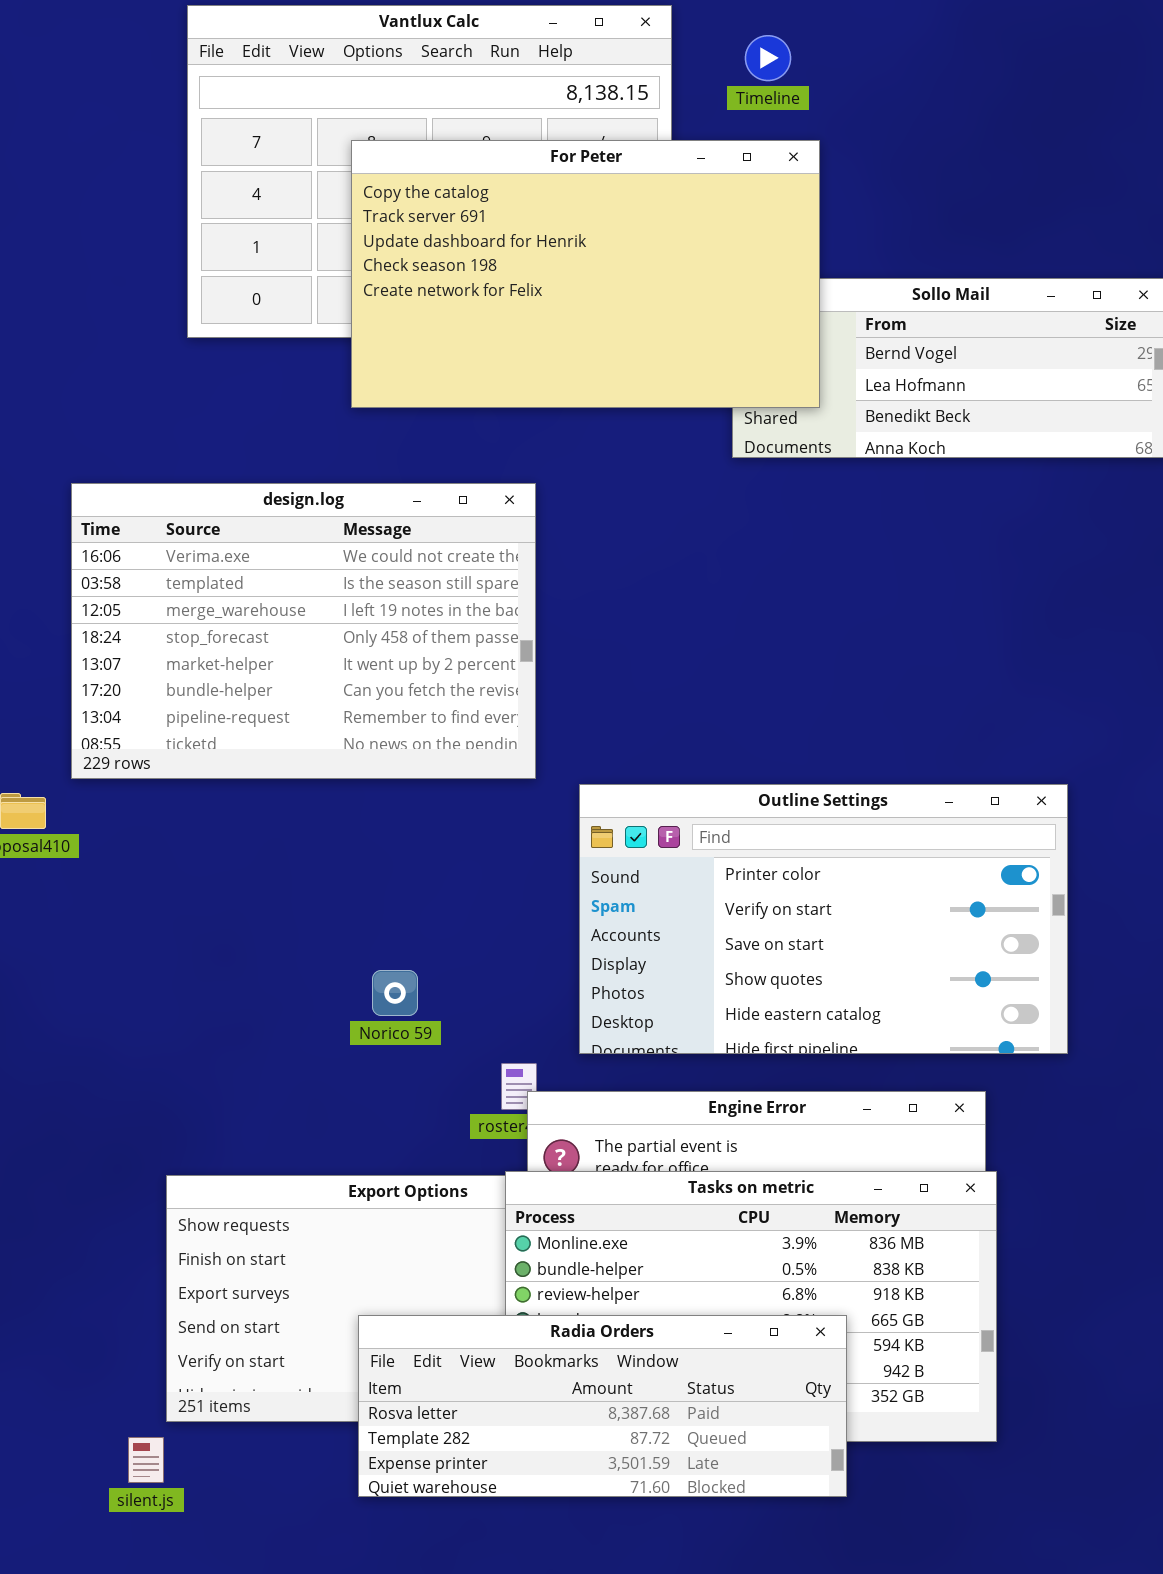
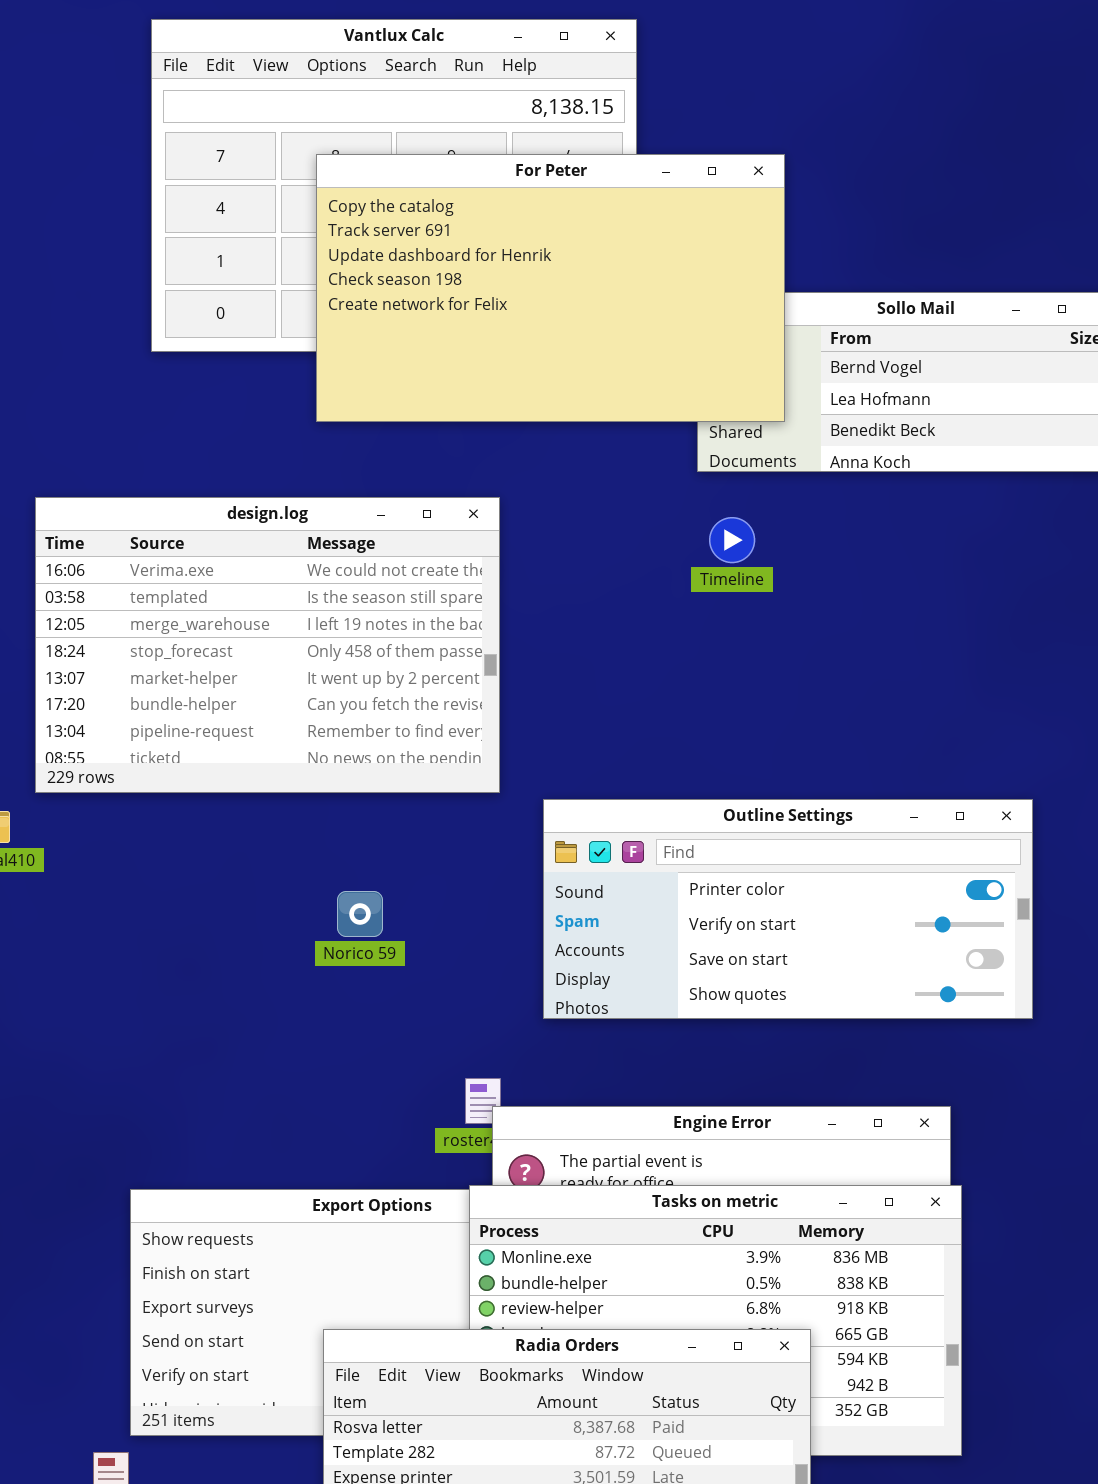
Timeline: [745,35,791,81] -> [709,517,755,563], moved
Outline Settings: [579,784,1068,1054] -> [543,799,1033,1019], resized
Norico 59: [372,970,418,1016] -> [337,891,383,937], moved

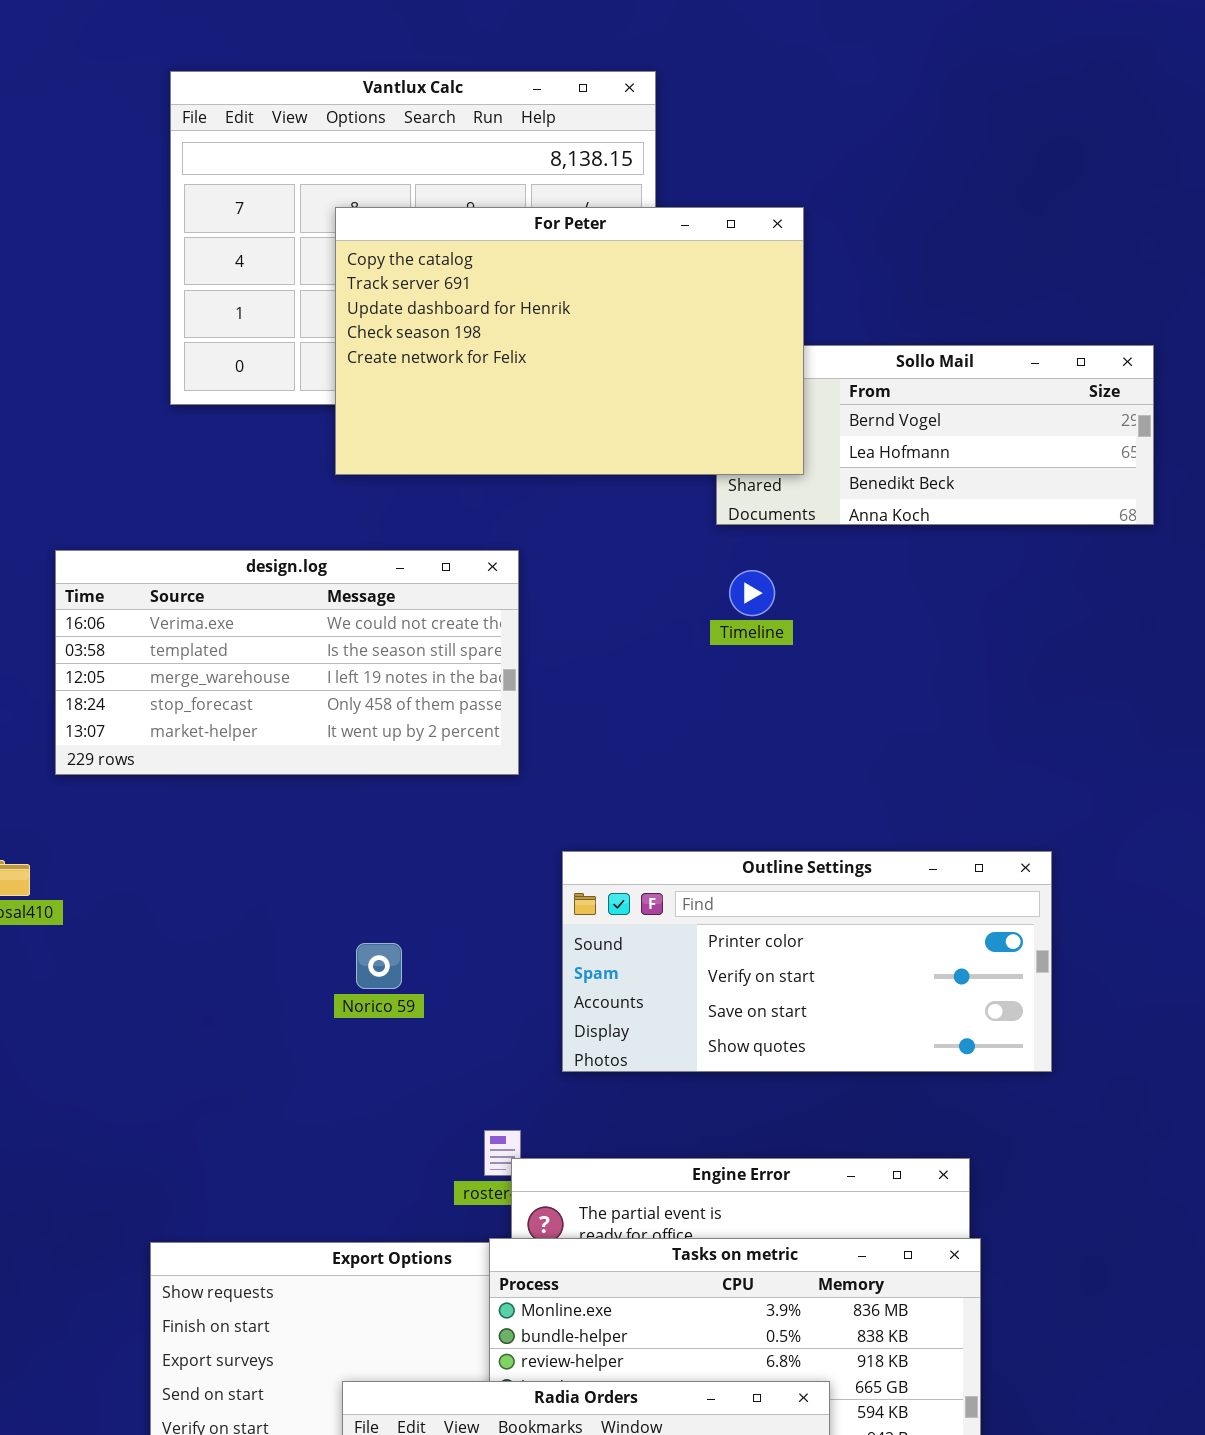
design.log: [35,497,500,793] -> [55,550,519,775], resized

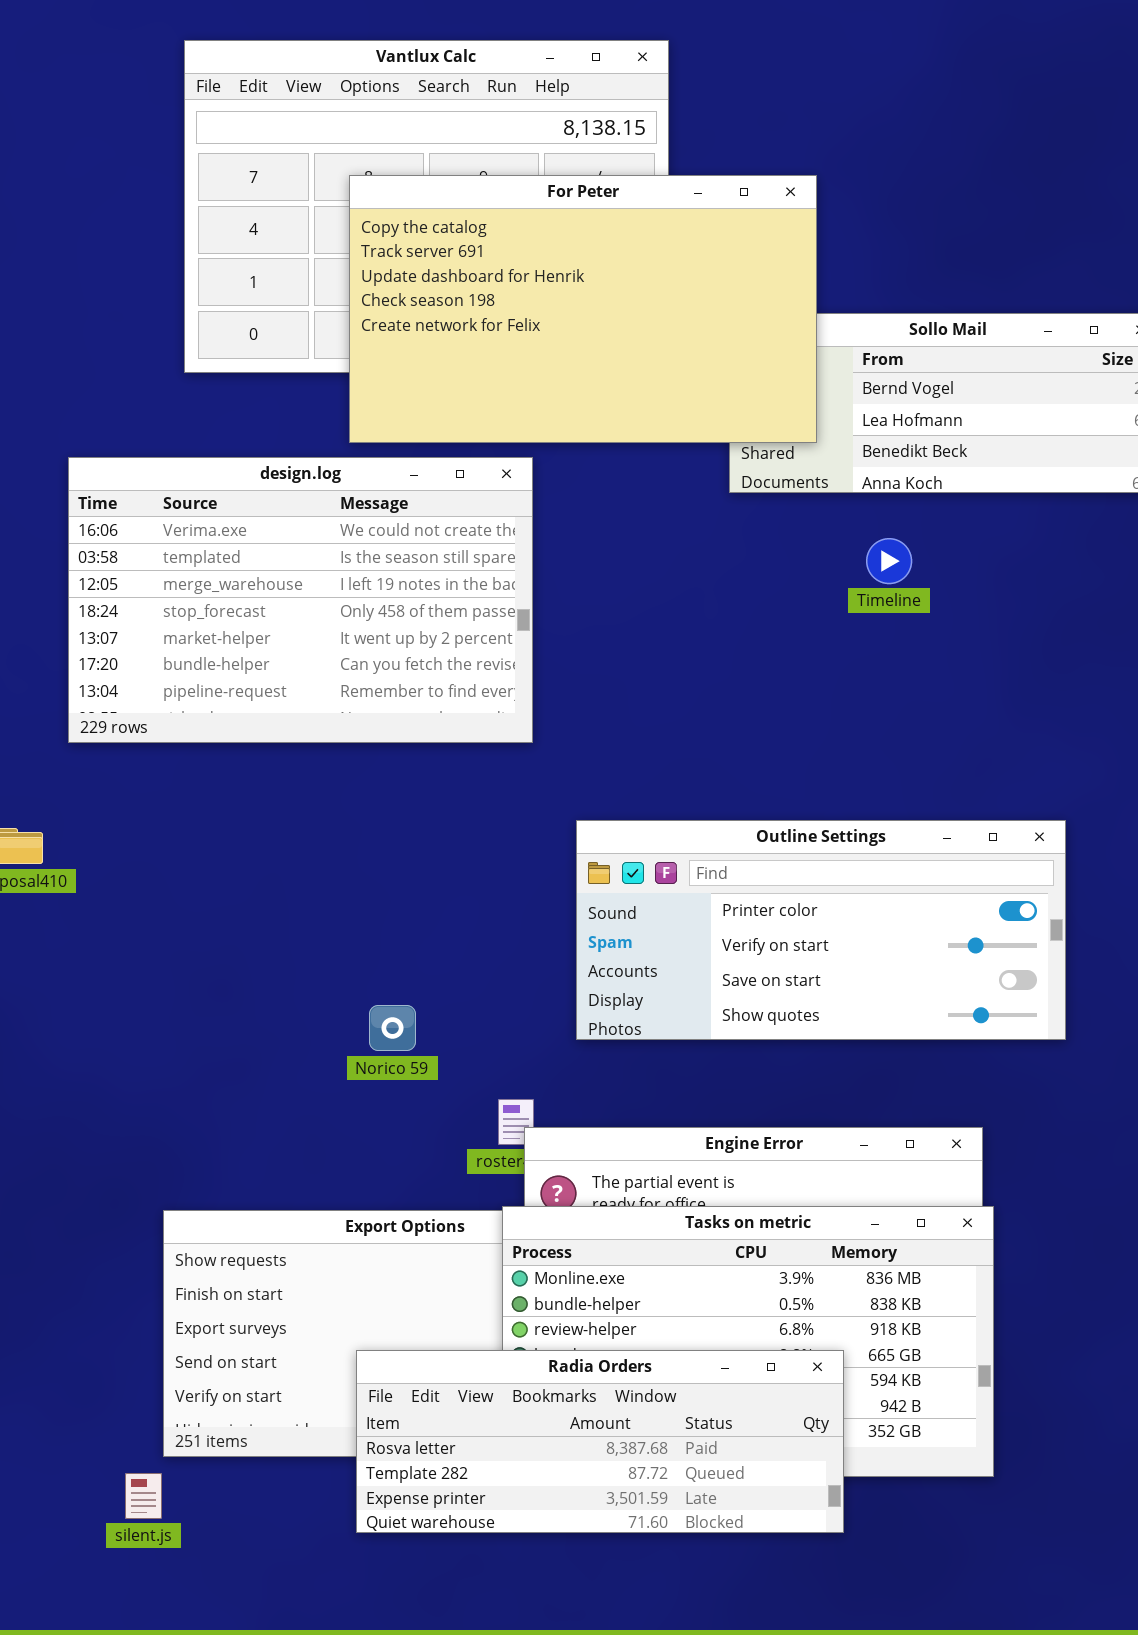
design.log: [55,550,519,775] -> [68,457,533,743], resized
Timeline: [729,570,775,616] -> [866,538,912,584], moved
Norico 59: [356,943,402,989] -> [369,1005,416,1051], moved

